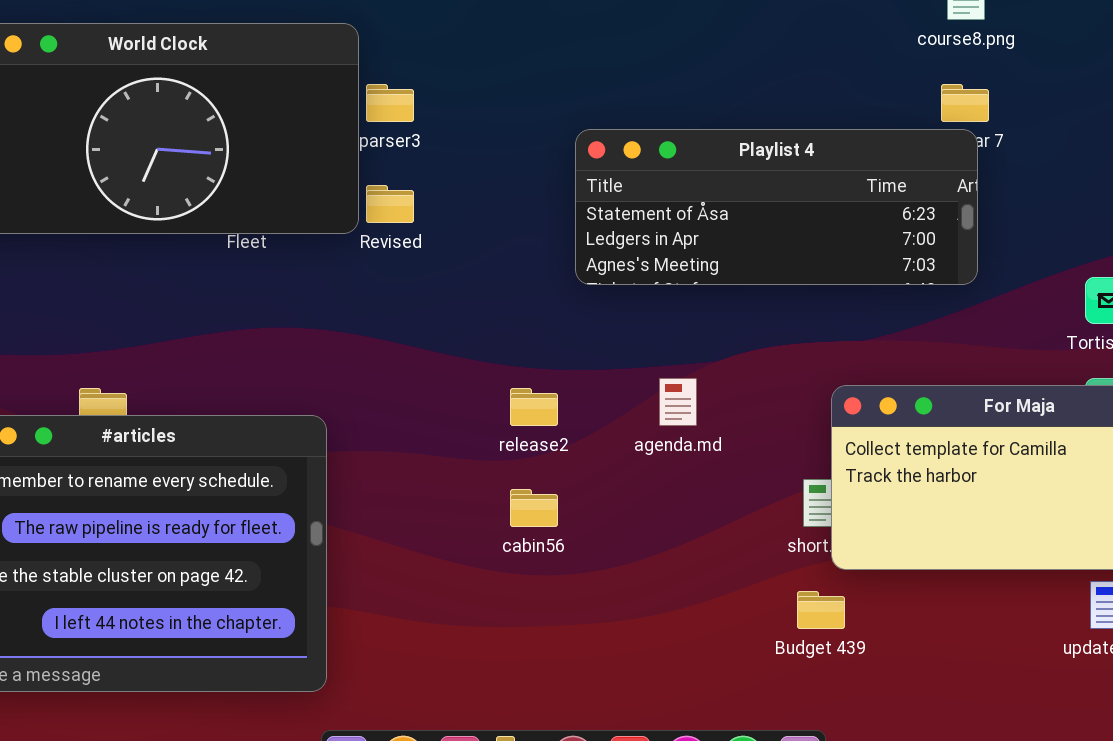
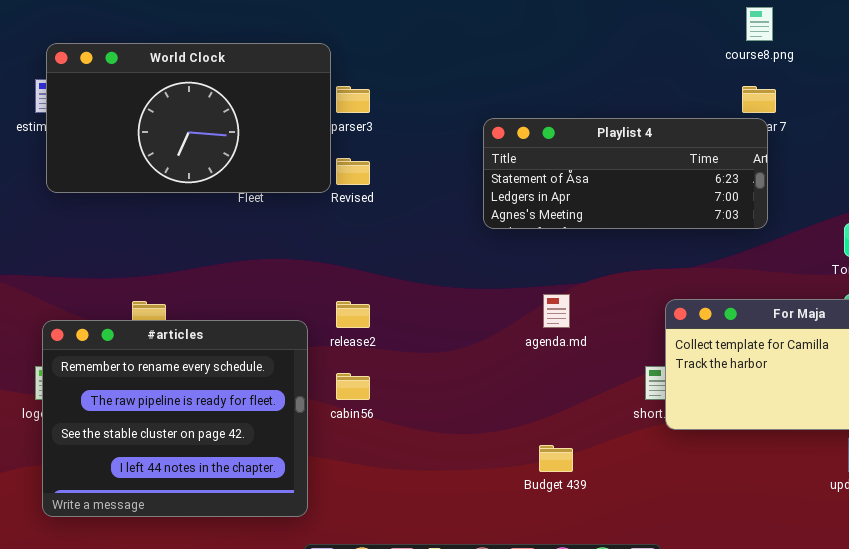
release2: [510,388,558,426] -> [336,301,370,328], moved
cabin56: [510,489,558,527] -> [336,373,370,400], moved
Budget 439: [797,591,845,629] -> [539,445,573,472], moved

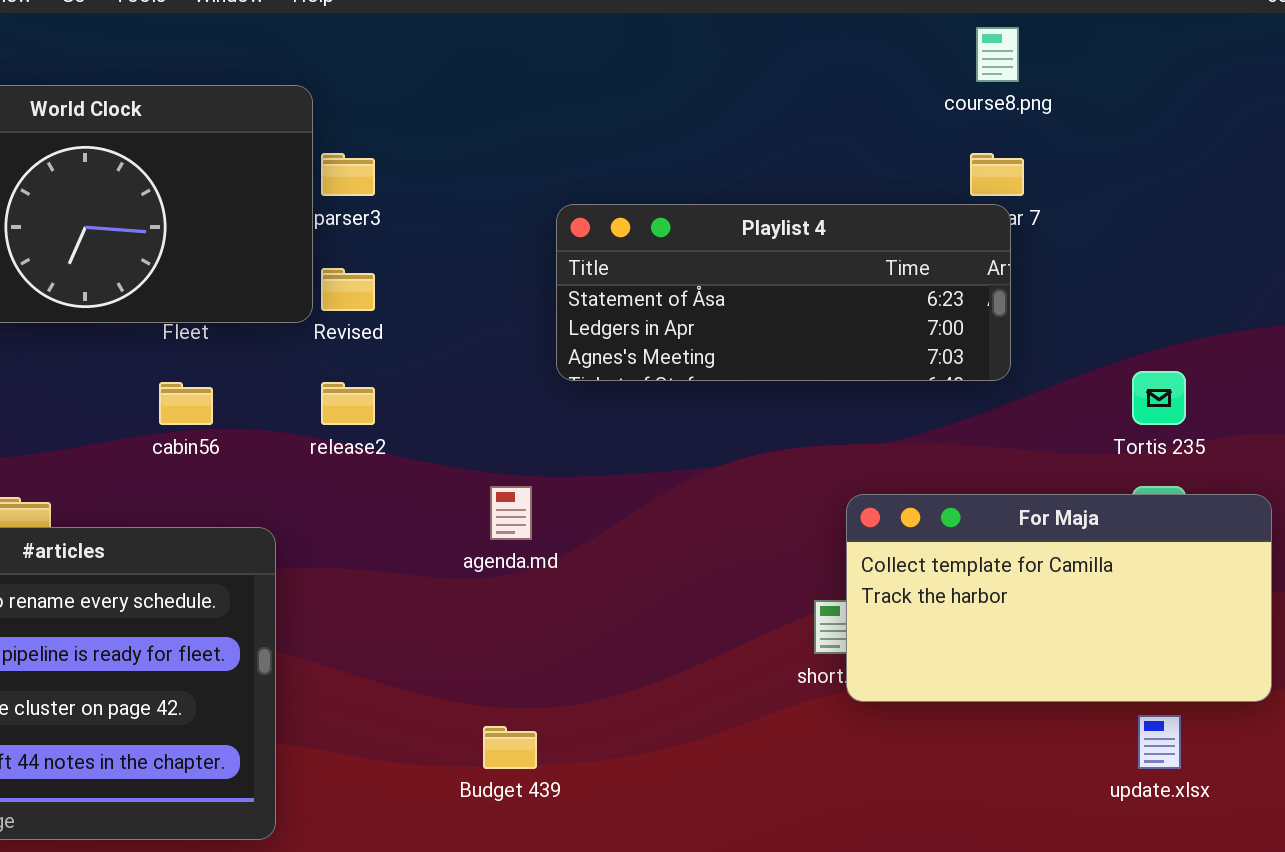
agenda.md: [543,294,570,328] -> [490,486,532,540], moved
release2: [336,301,370,328] -> [321,382,375,425], moved
cabin56: [336,373,370,400] -> [159,382,213,425], moved
Budget 439: [539,445,573,472] -> [483,726,537,769], moved

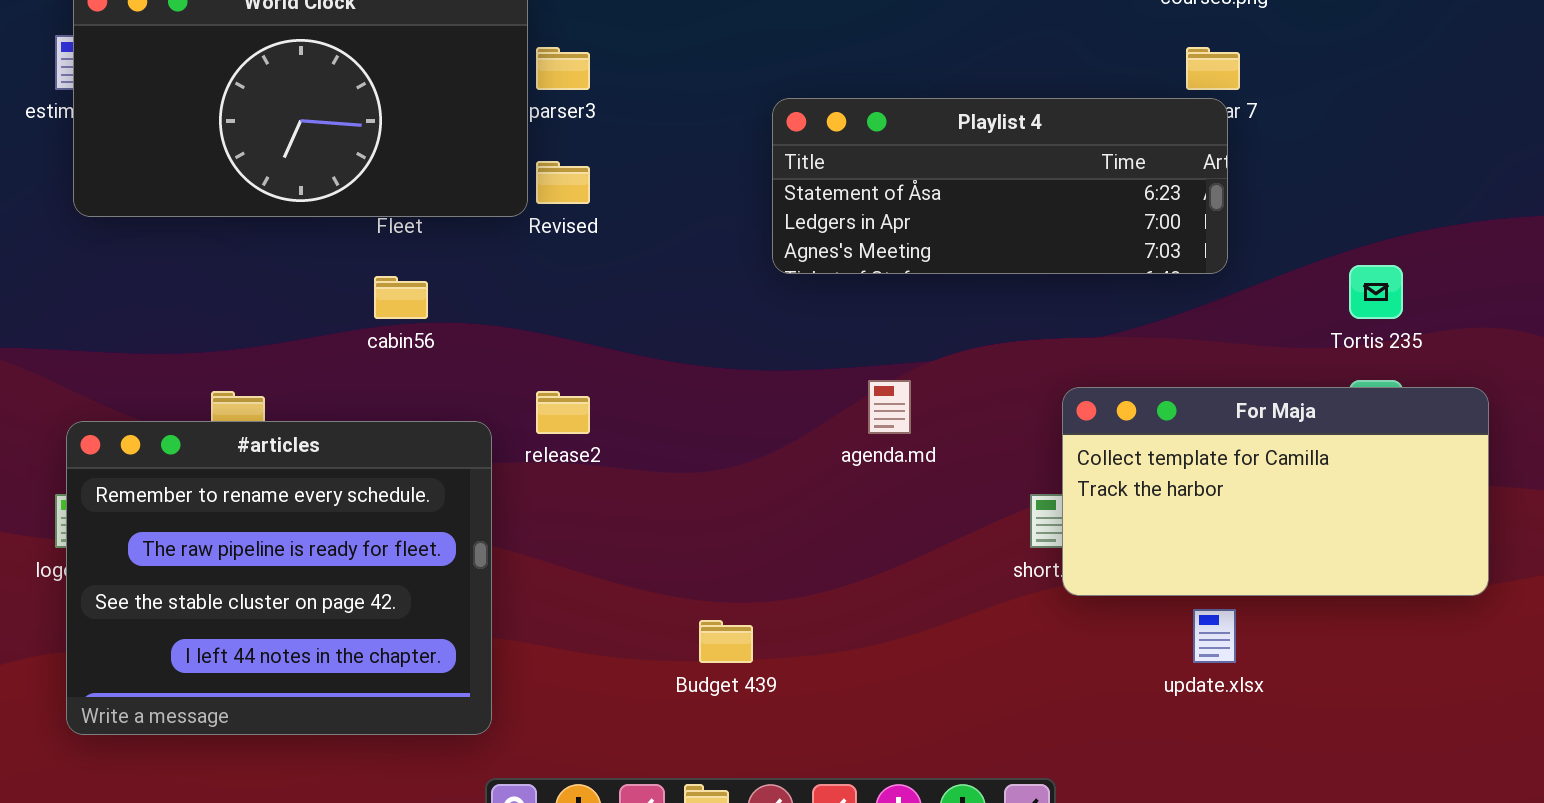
release2: [321,382,375,425] -> [536,391,590,434], moved
agenda.md: [490,486,532,540] -> [868,380,911,434], moved
update.xlsx: [1138,715,1181,769] -> [1193,609,1236,663], moved

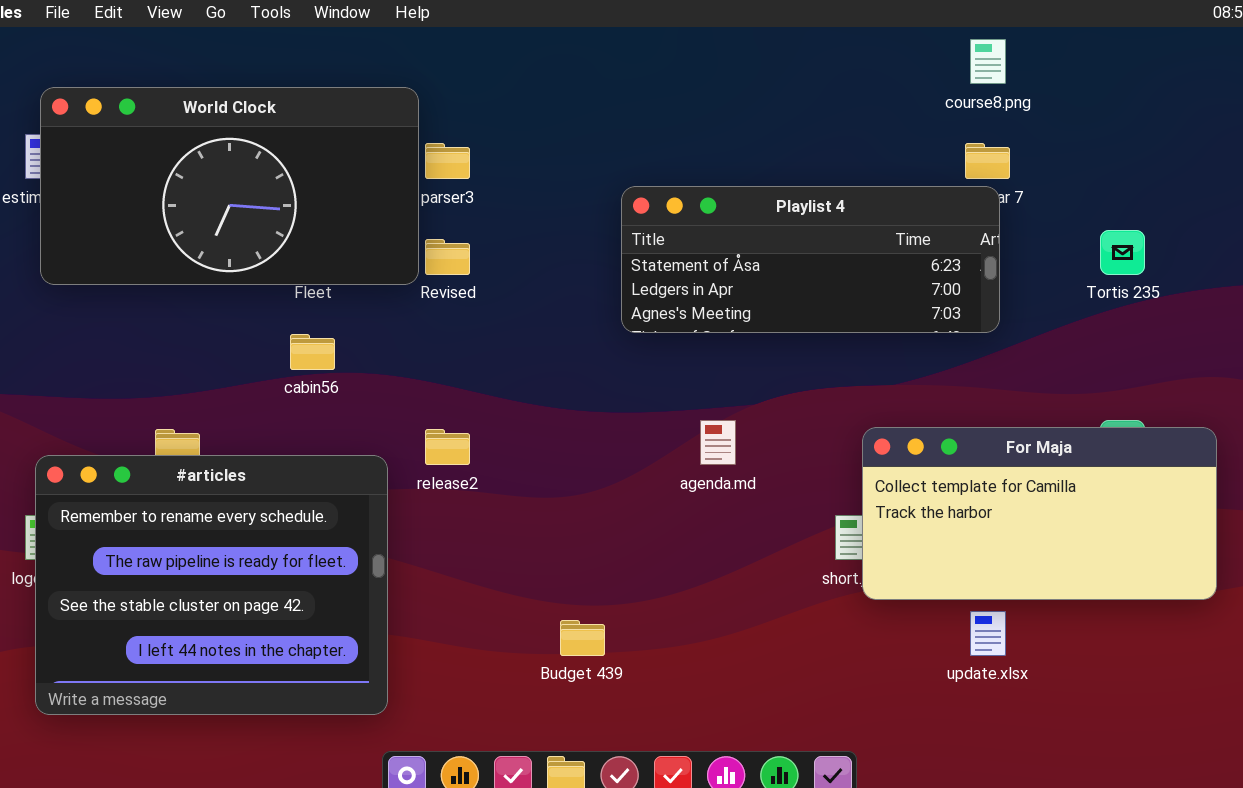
Tortis 235: [1349,265,1403,319] -> [1100,230,1145,275], moved

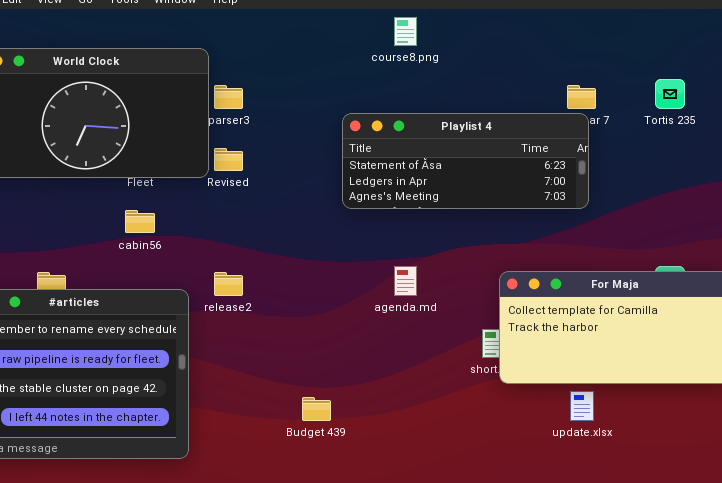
course8.png: [970,39,1006,84] -> [394,17,417,46], moved
Tortis 235: [1100,230,1145,275] -> [655,79,685,109], moved

